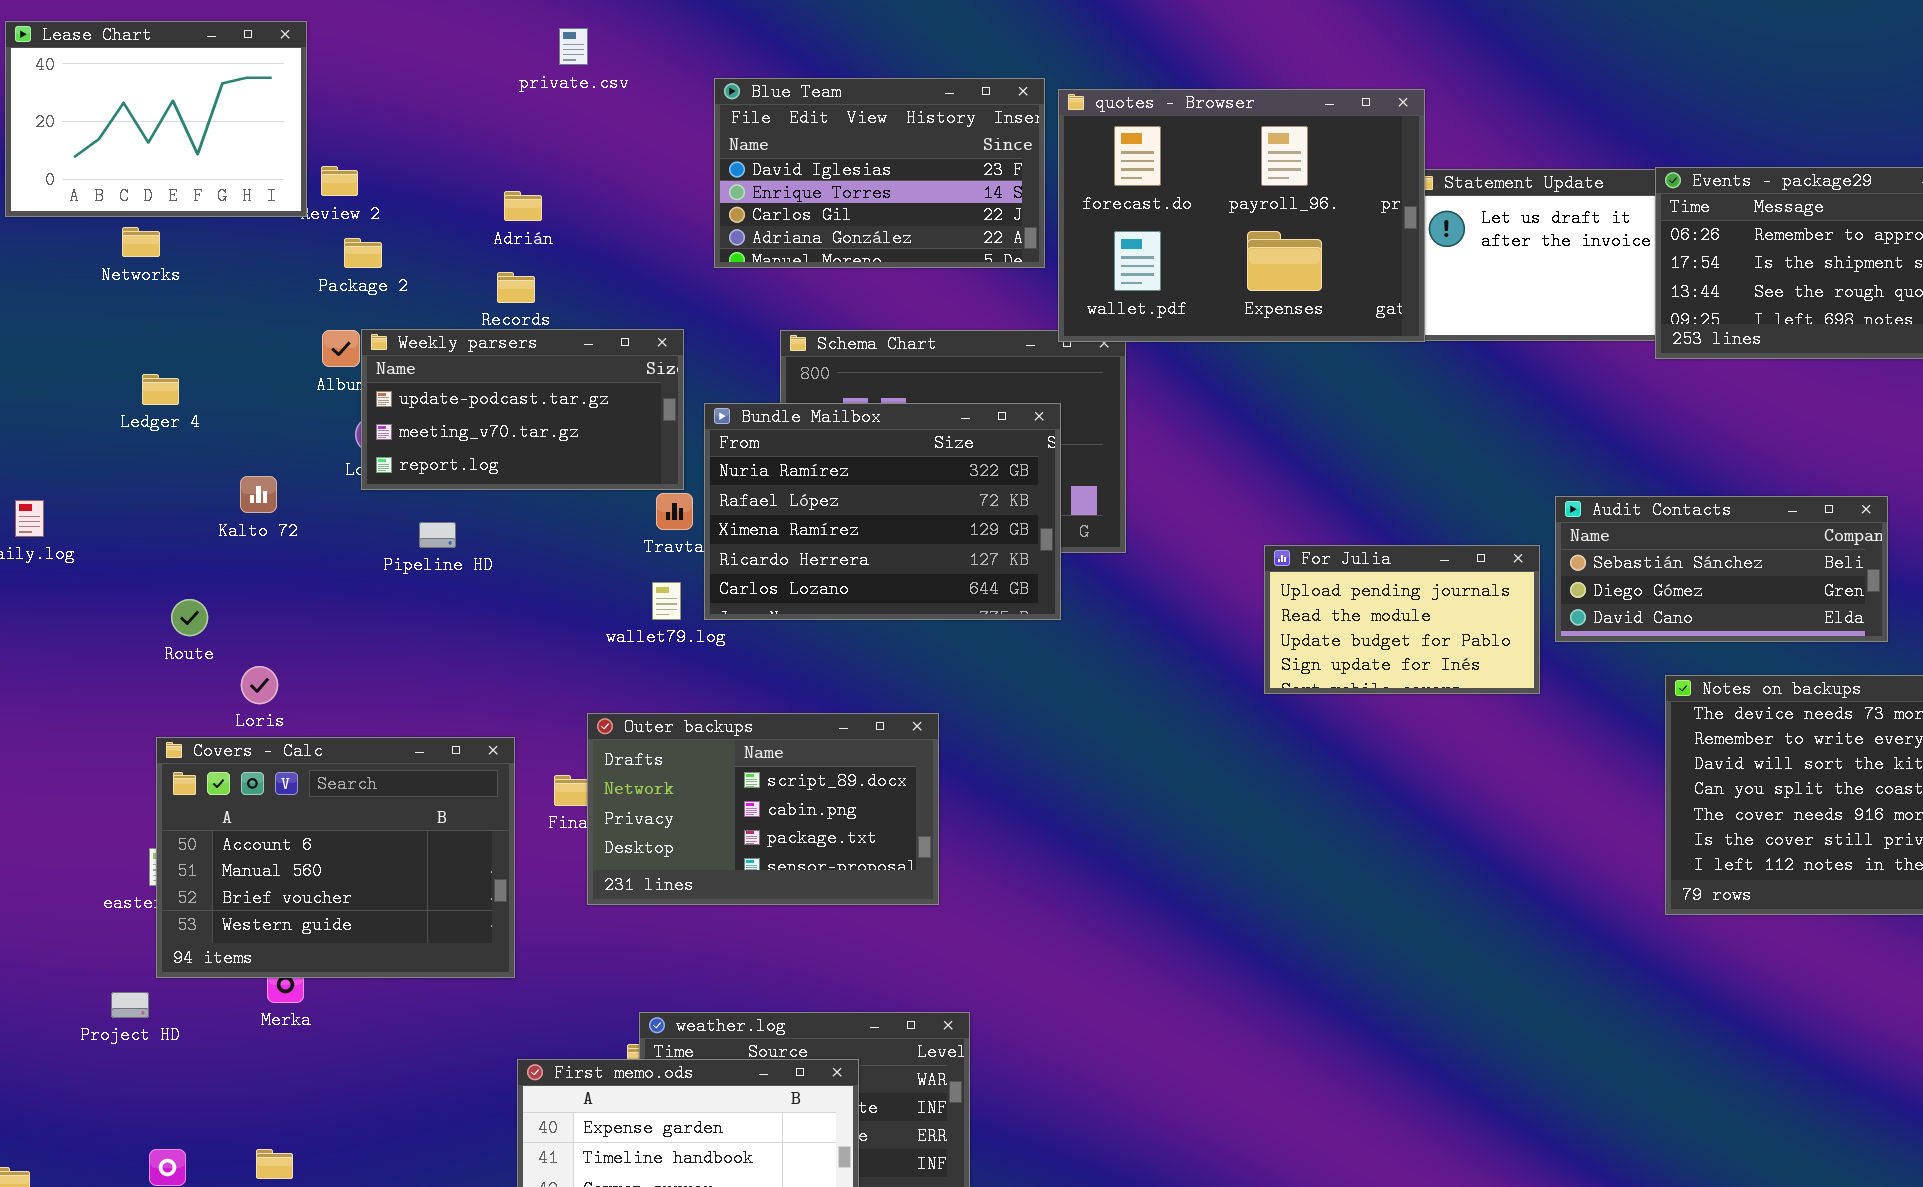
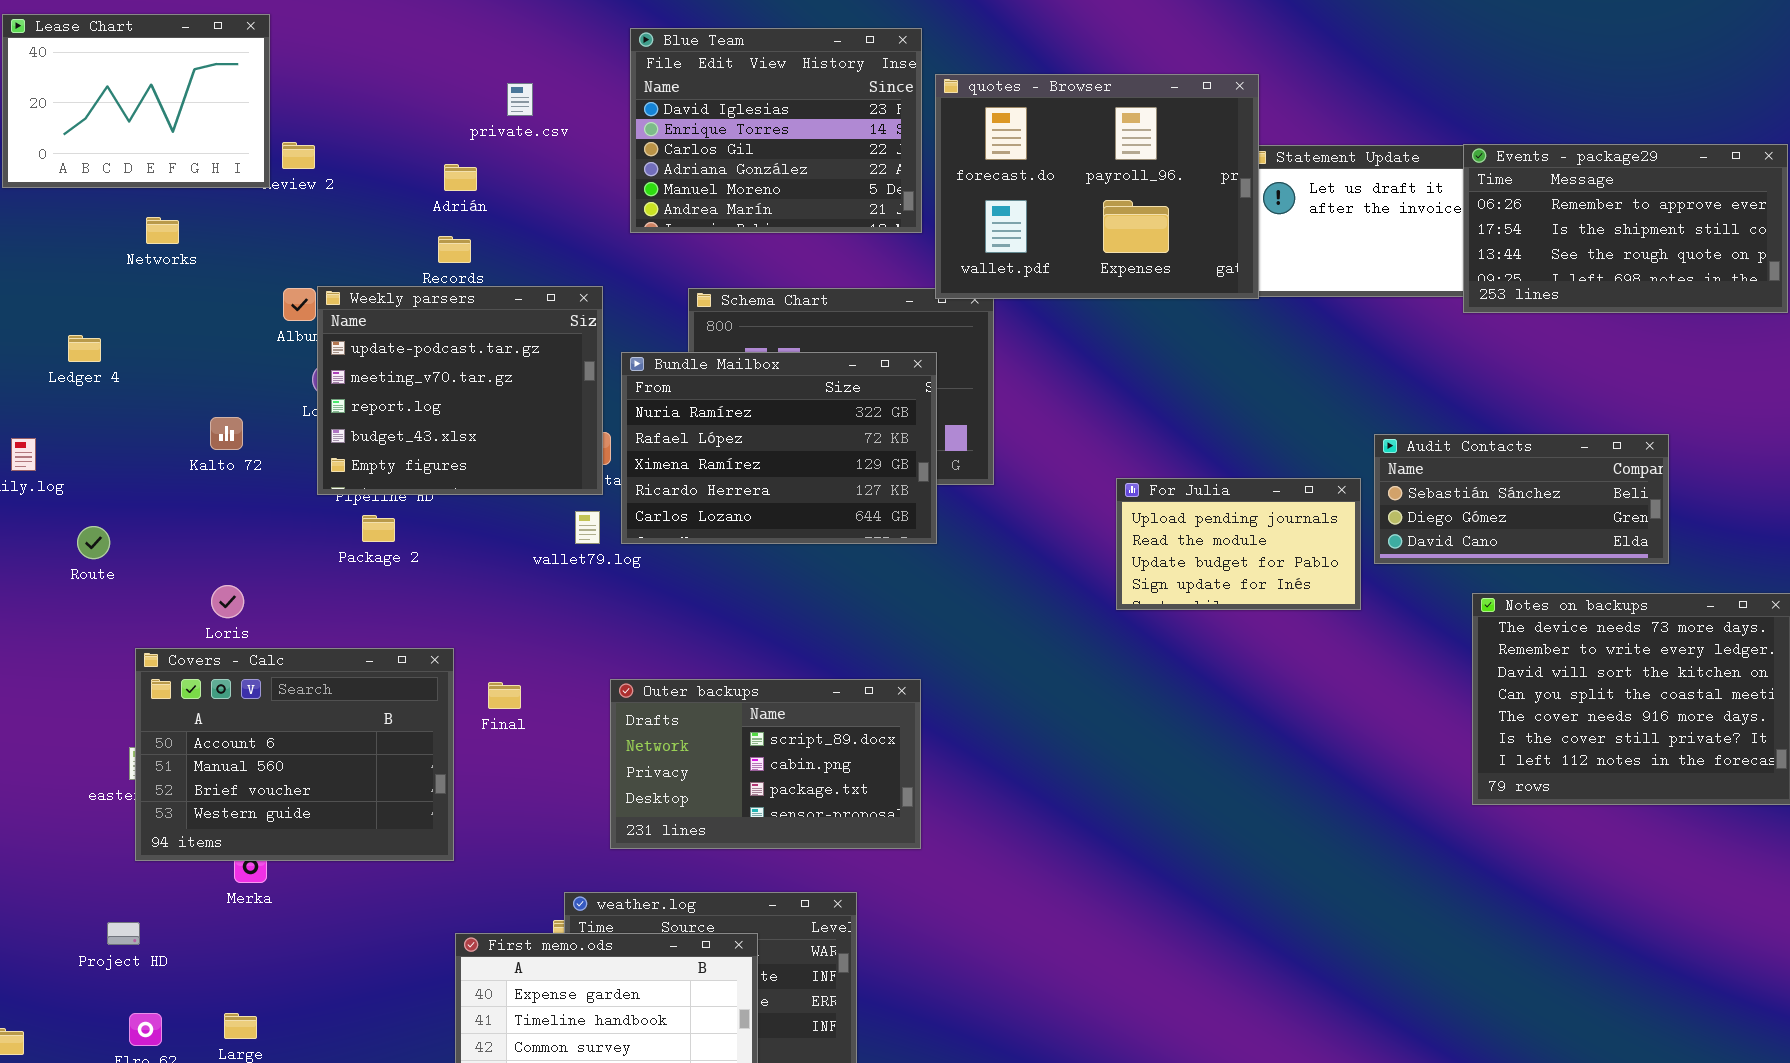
private.csv: [559,28,588,65] -> [507,83,533,116], moved
Blue Team: [714,78,1045,268] -> [630,28,922,233], resized
Networks: [122,227,160,257] -> [146,217,179,244], moved
Package 2: [344,238,382,268] -> [362,515,395,542], moved
Weekly parsers: [361,329,684,490] -> [317,286,603,495], resized
Ledger 4: [142,374,179,405] -> [68,335,101,362], moved
Route: [171,599,208,636] -> [77,526,110,559], moved
Outer backups: [587,713,939,905] -> [610,679,921,849], moved
Project HD: [111,992,149,1018] -> [107,922,140,945], moved

